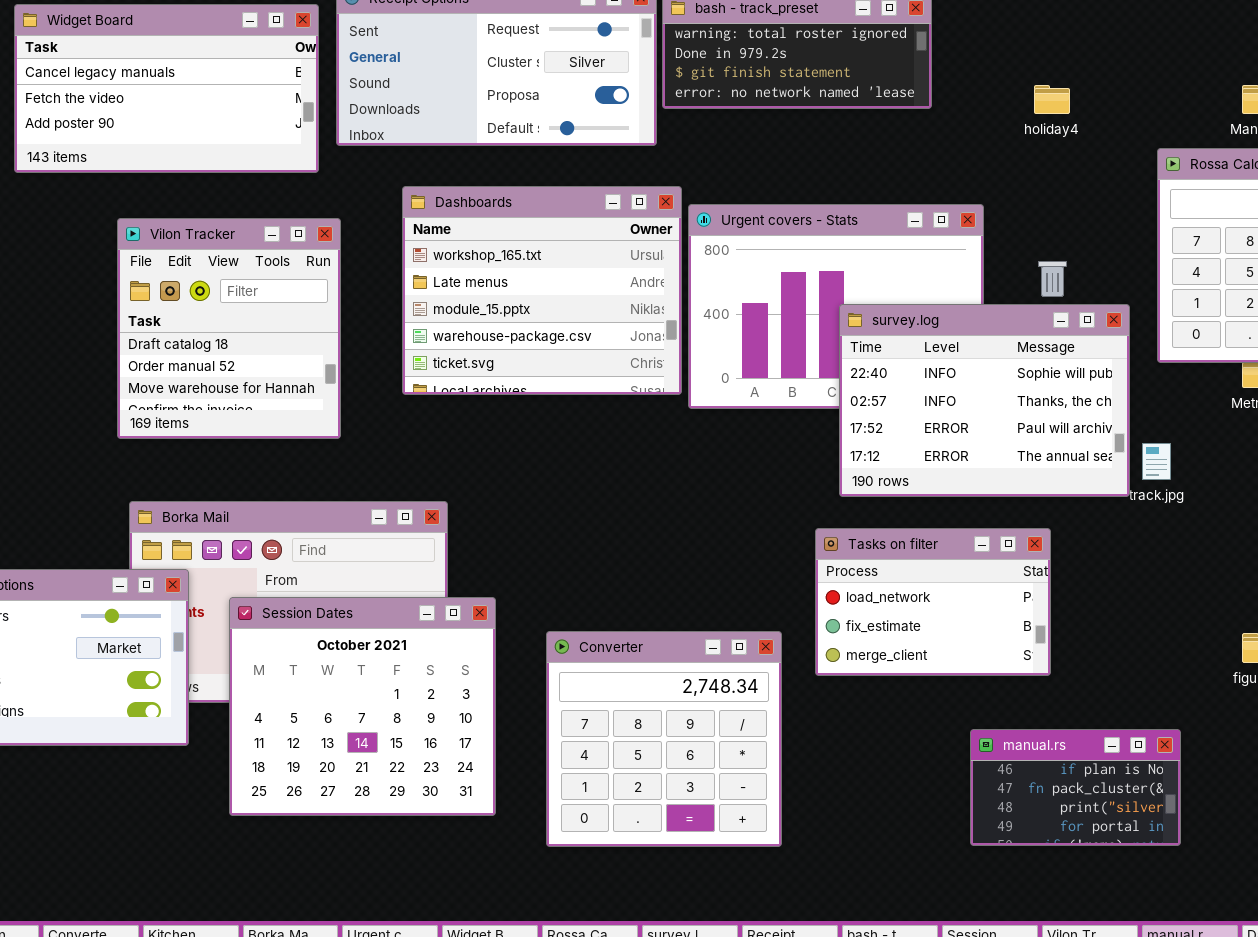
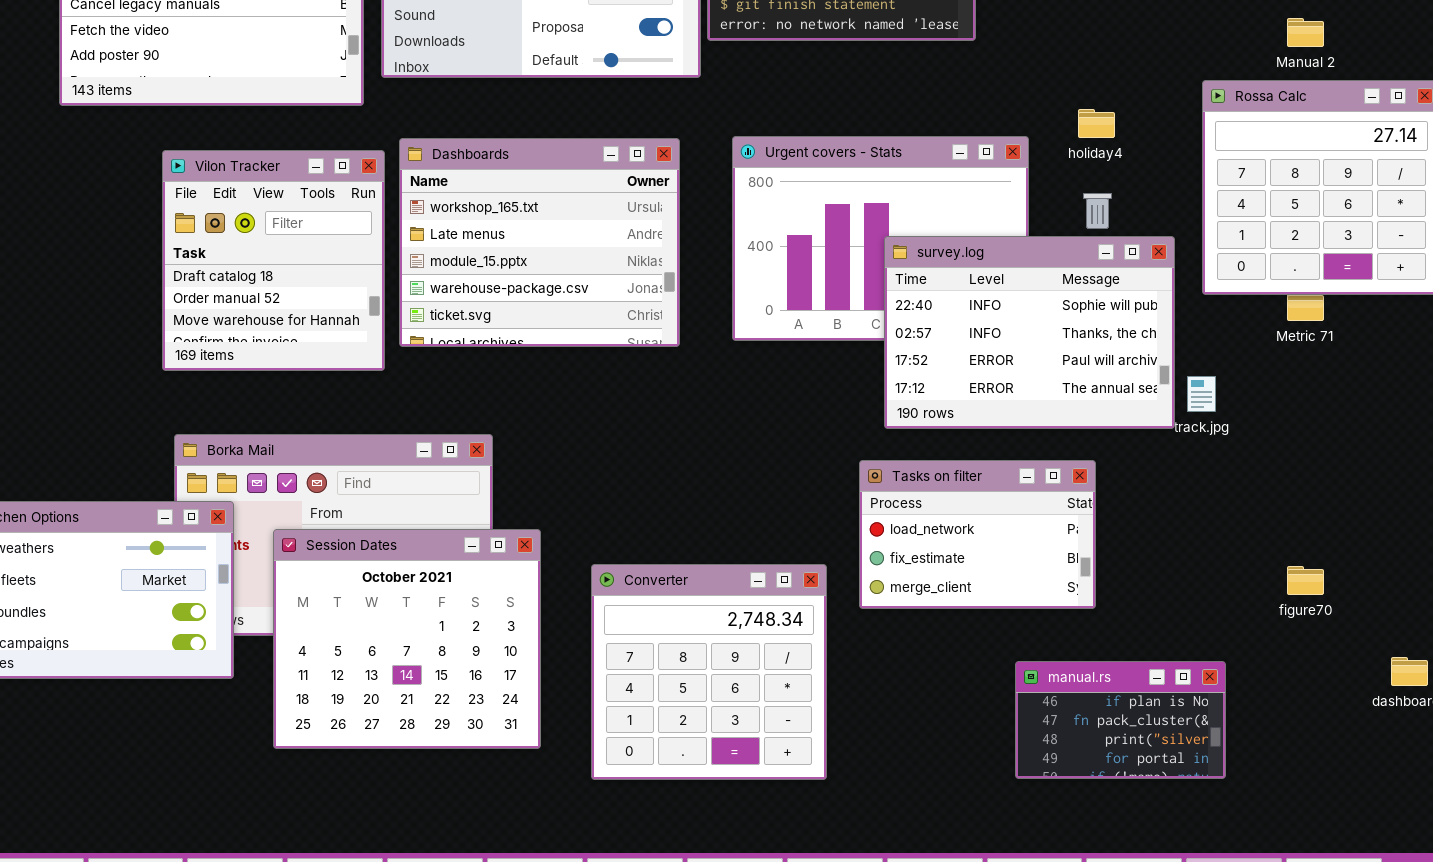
holiday4: [1034,85,1070,114] -> [1078,109,1115,138], moved
Dashboards: [402,186,682,395] -> [399,138,680,347], moved

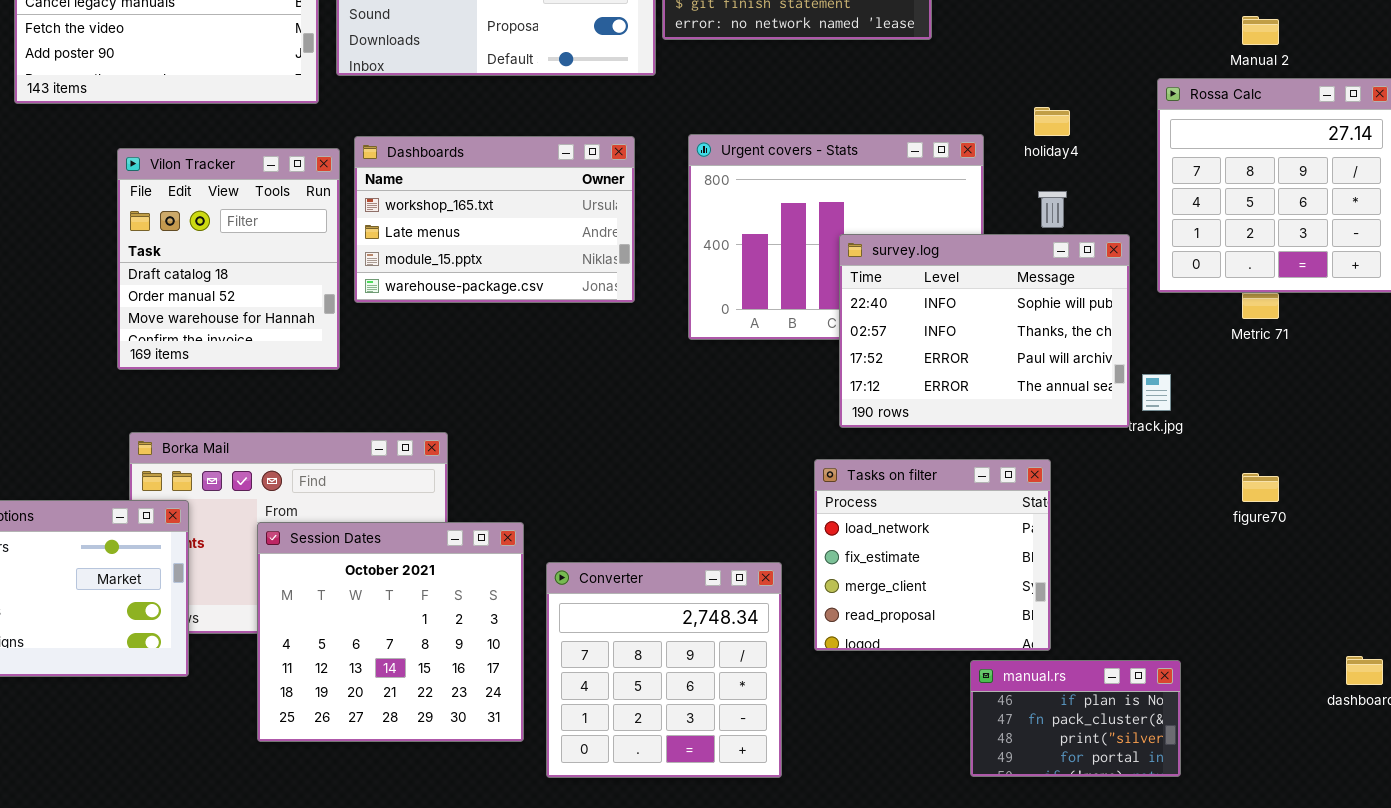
Dashboards: [399,138,680,347] -> [354,136,635,303], resized
Tasks on filter: [859,460,1096,609] -> [814,459,1051,651], resized
Session Dates: [273,529,541,749] -> [257,522,524,742], moved
figure70: [1287,566,1324,595] -> [1242,473,1279,502], moved

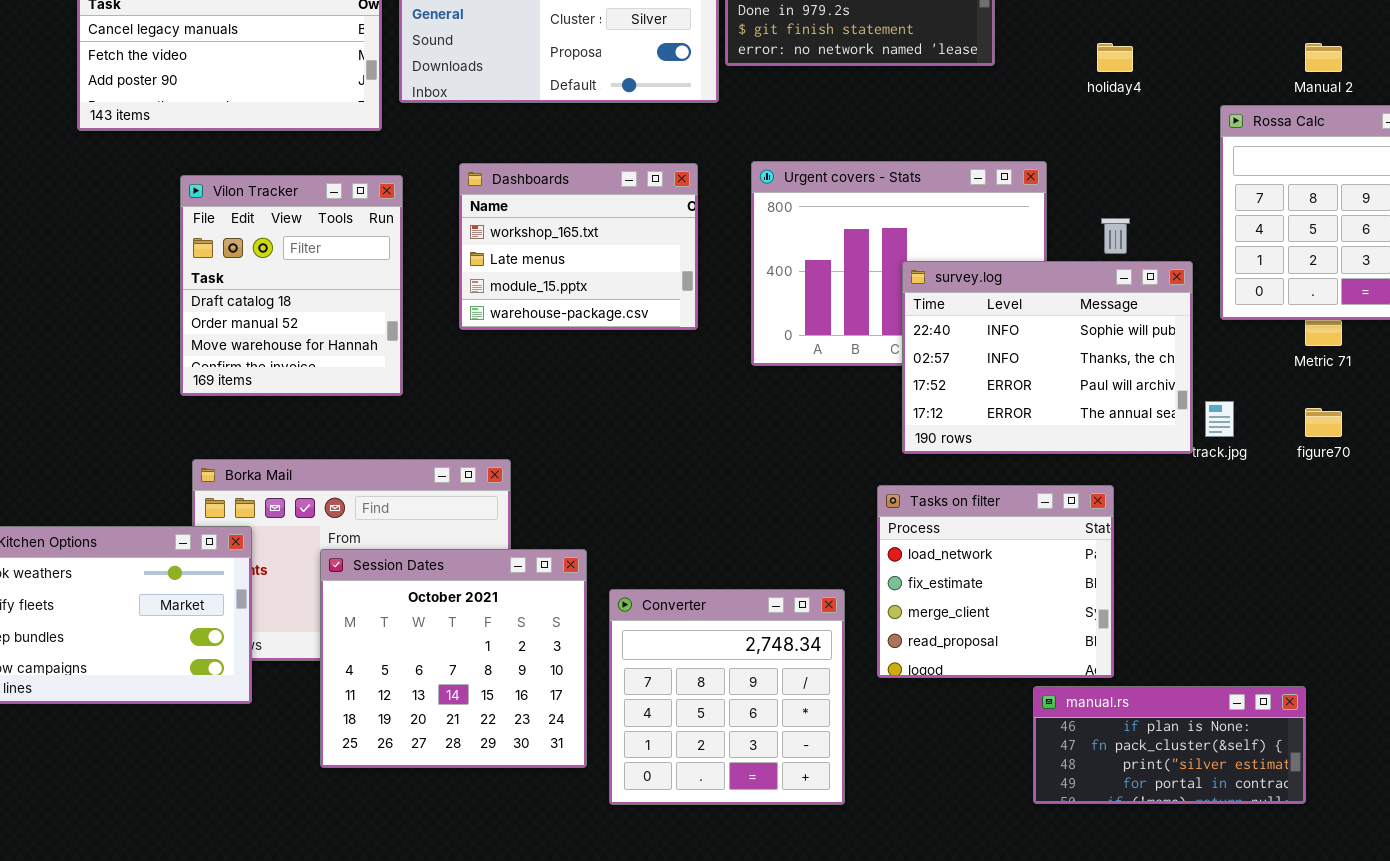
holiday4: [1034,107,1070,136] -> [1097,43,1133,72], moved
Dashboards: [354,136,635,303] -> [459,163,698,330], resized
figure70: [1242,473,1279,502] -> [1305,408,1342,437], moved
manual.rs: [970,660,1181,777] -> [1033,686,1306,804], resized

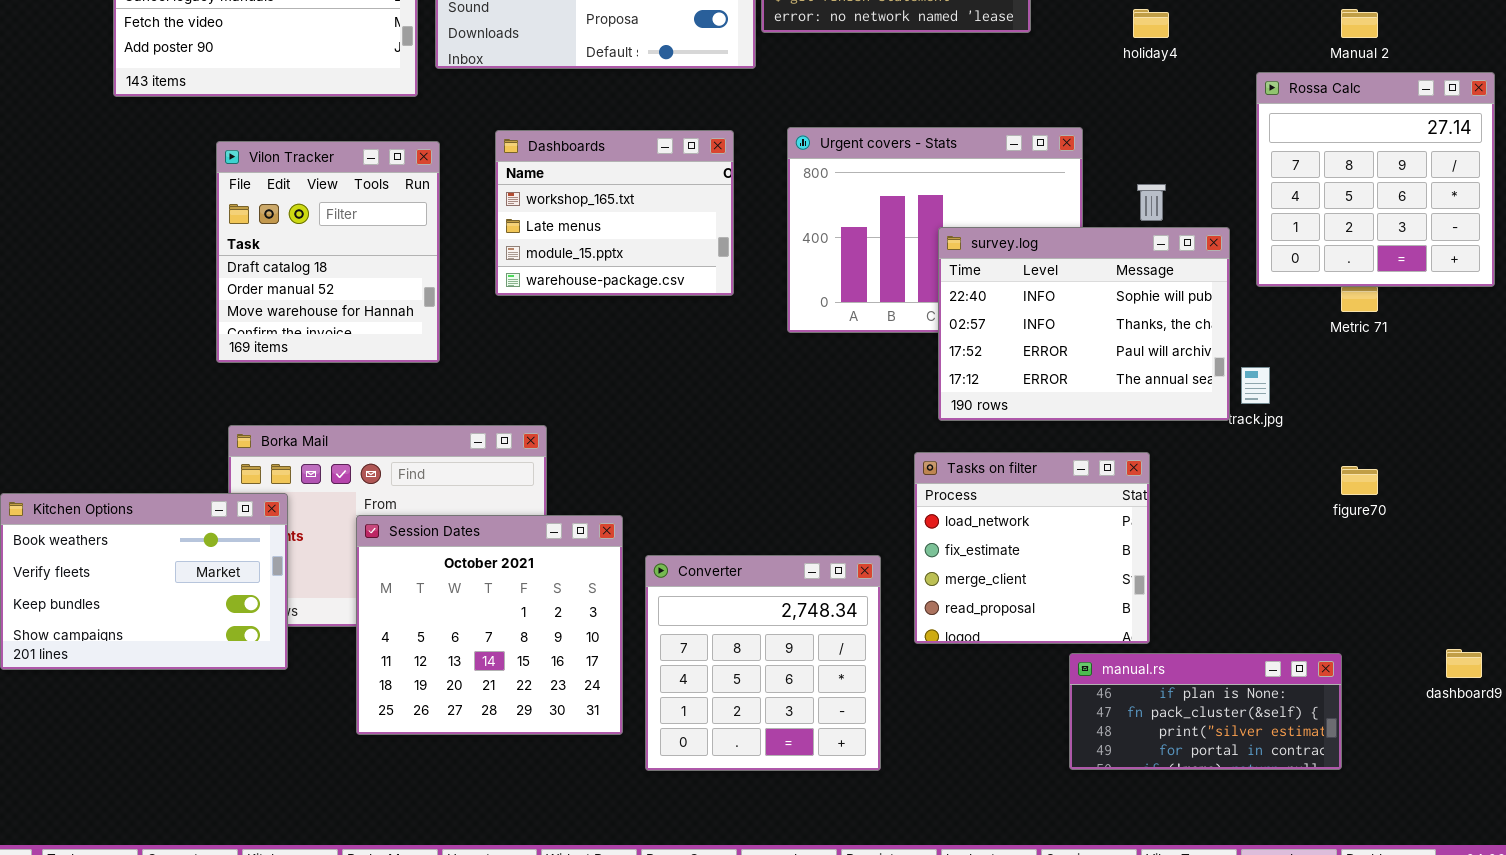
figure70: [1305,408,1342,437] -> [1341,466,1378,495], moved

